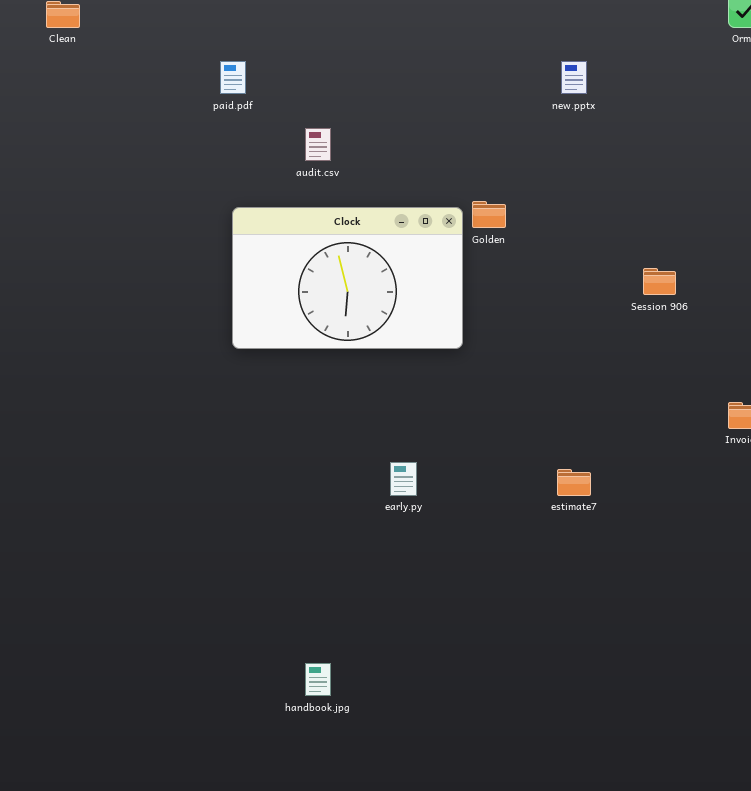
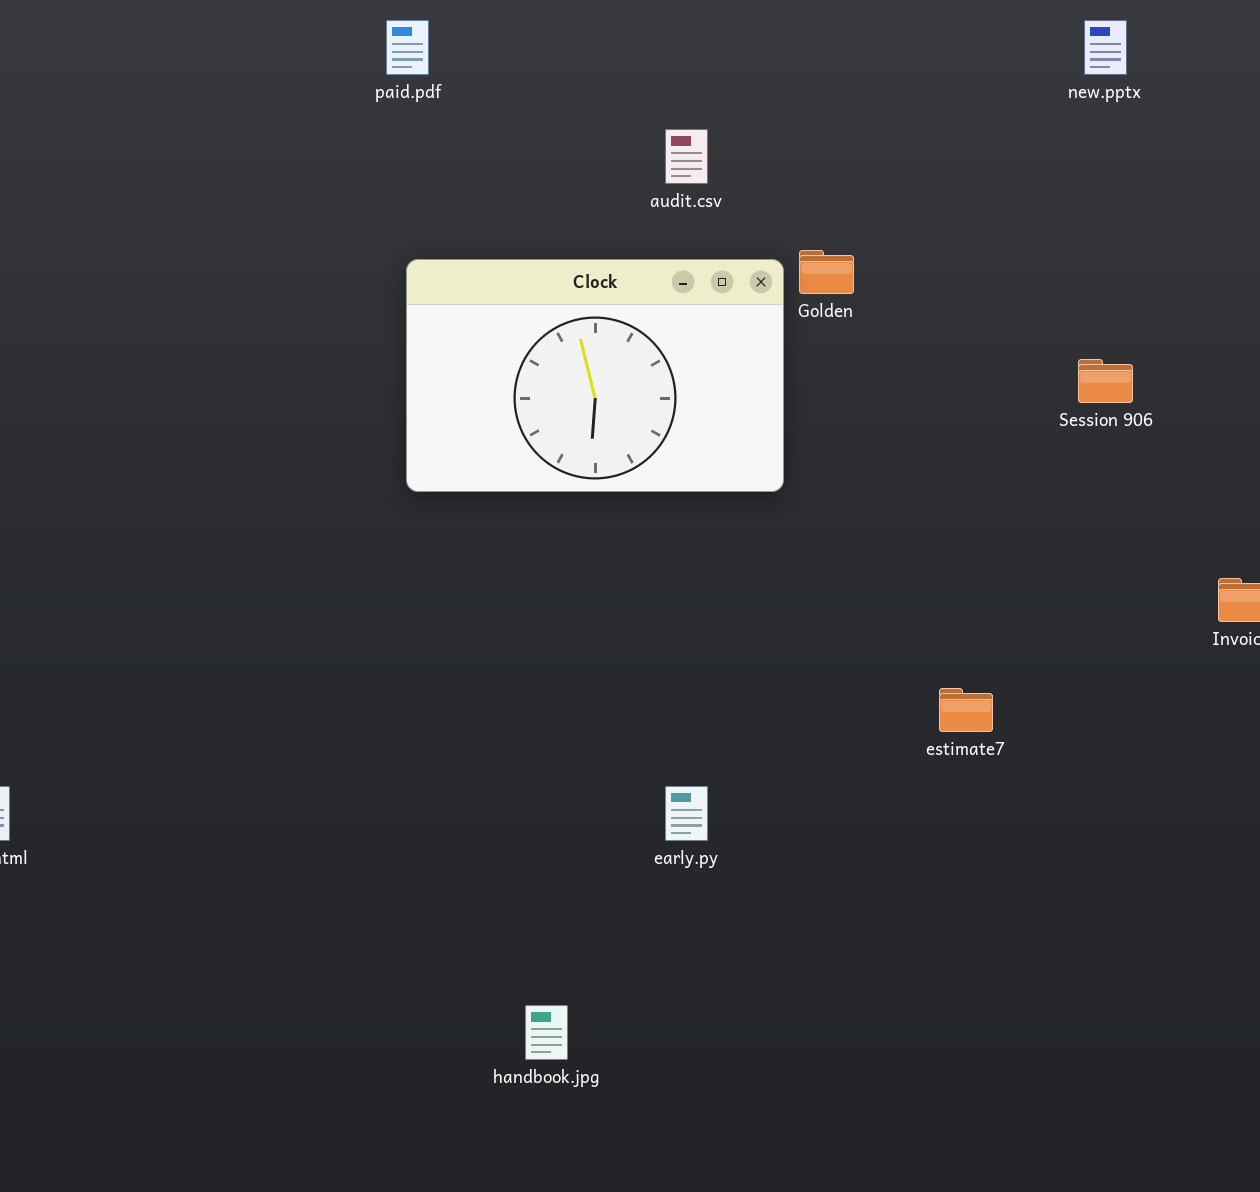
new.pptx: [561,61,587,94] -> [1084,20,1127,75], moved
audit.csv: [305,128,331,161] -> [665,129,708,184], moved
early.py: [390,462,417,496] -> [665,786,708,841], moved

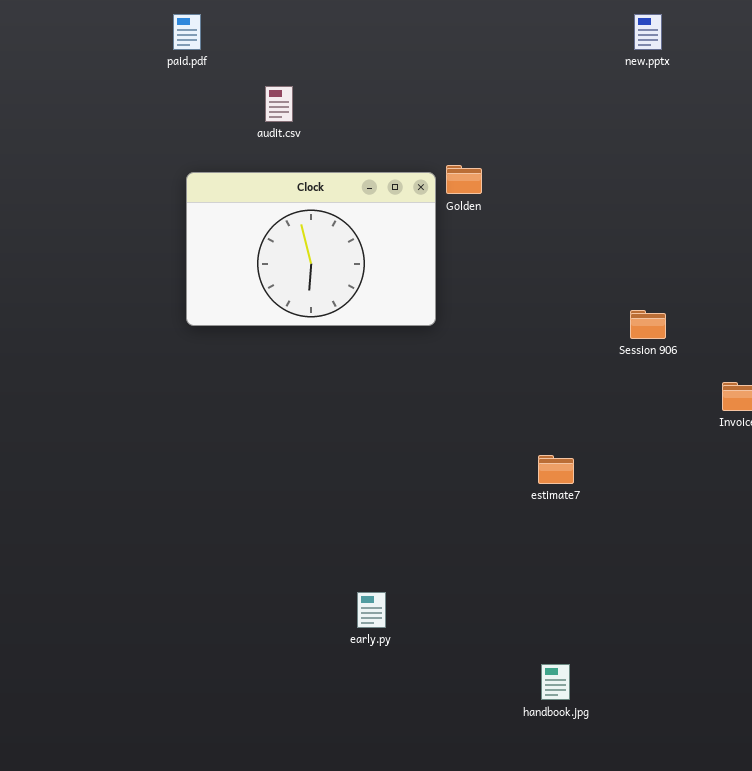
audit.csv: [665,129,708,184] -> [265,86,293,122], moved
Session 906: [1078,359,1133,403] -> [630,310,666,339], moved
early.py: [665,786,708,841] -> [357,592,386,628], moved
handbook.jpg: [525,1005,568,1060] -> [541,664,570,700], moved

